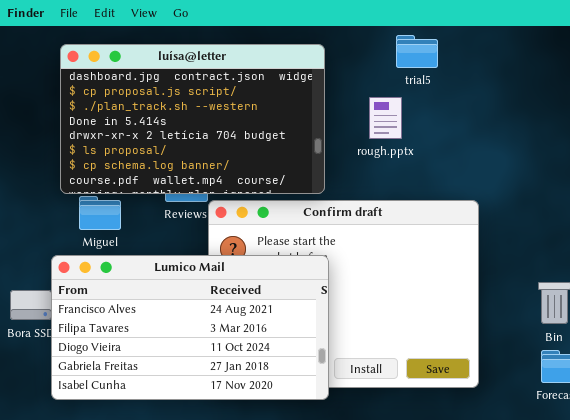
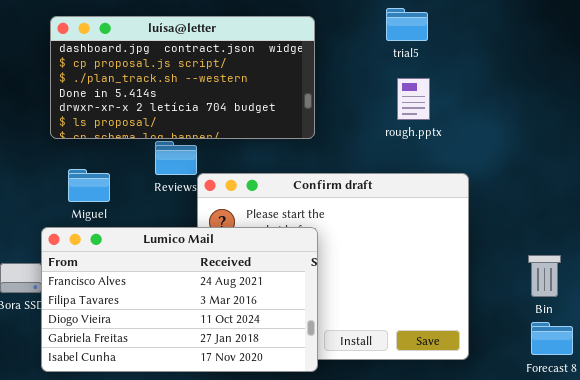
luísa@letter: [60,44,325,194] -> [50,16,315,139], resized
rough.pptx: [369,97,402,139] -> [397,78,430,120], moved

